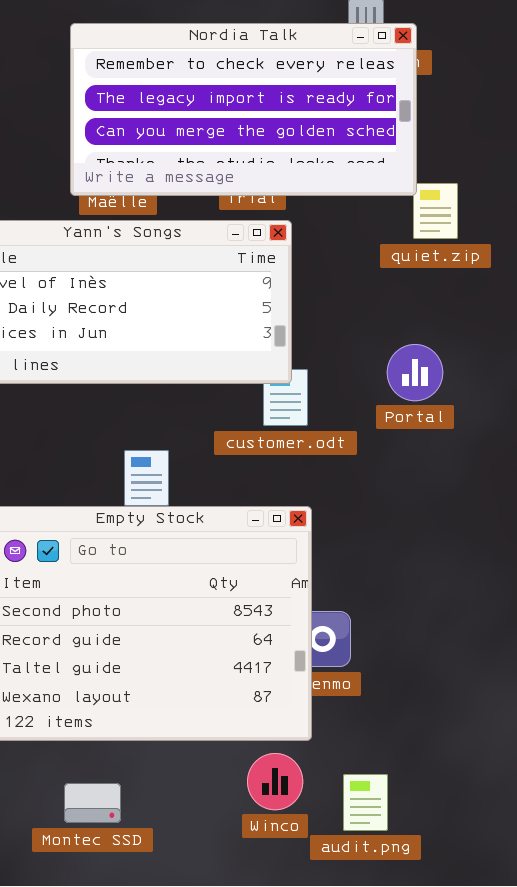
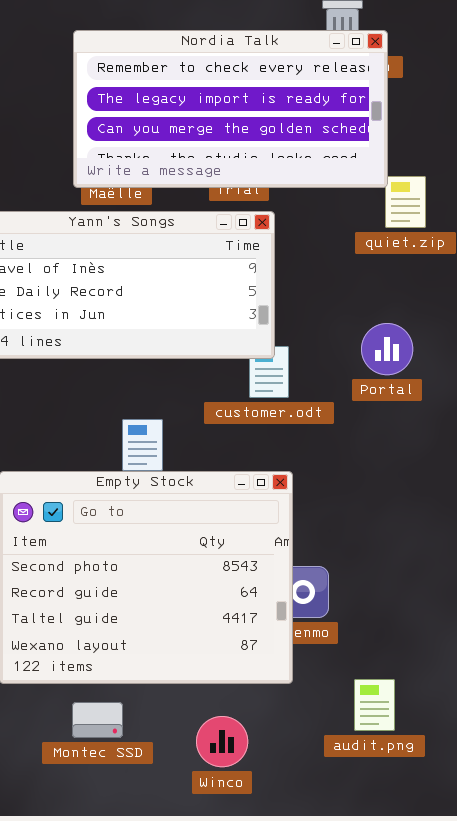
Winco: [247,753,303,810] -> [196,716,248,767], moved
audit.png: [343,774,388,831] -> [354,679,395,731], moved
Montec SSD: [64,783,121,823] -> [72,702,123,738], moved

